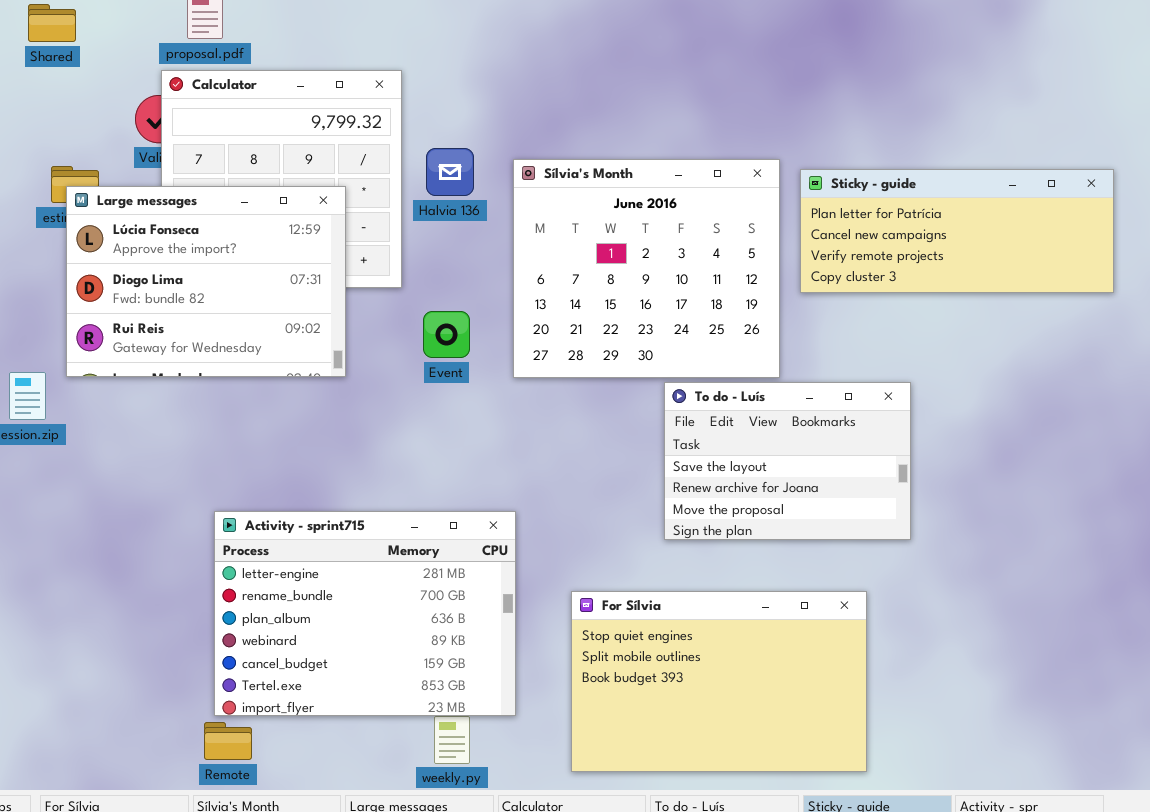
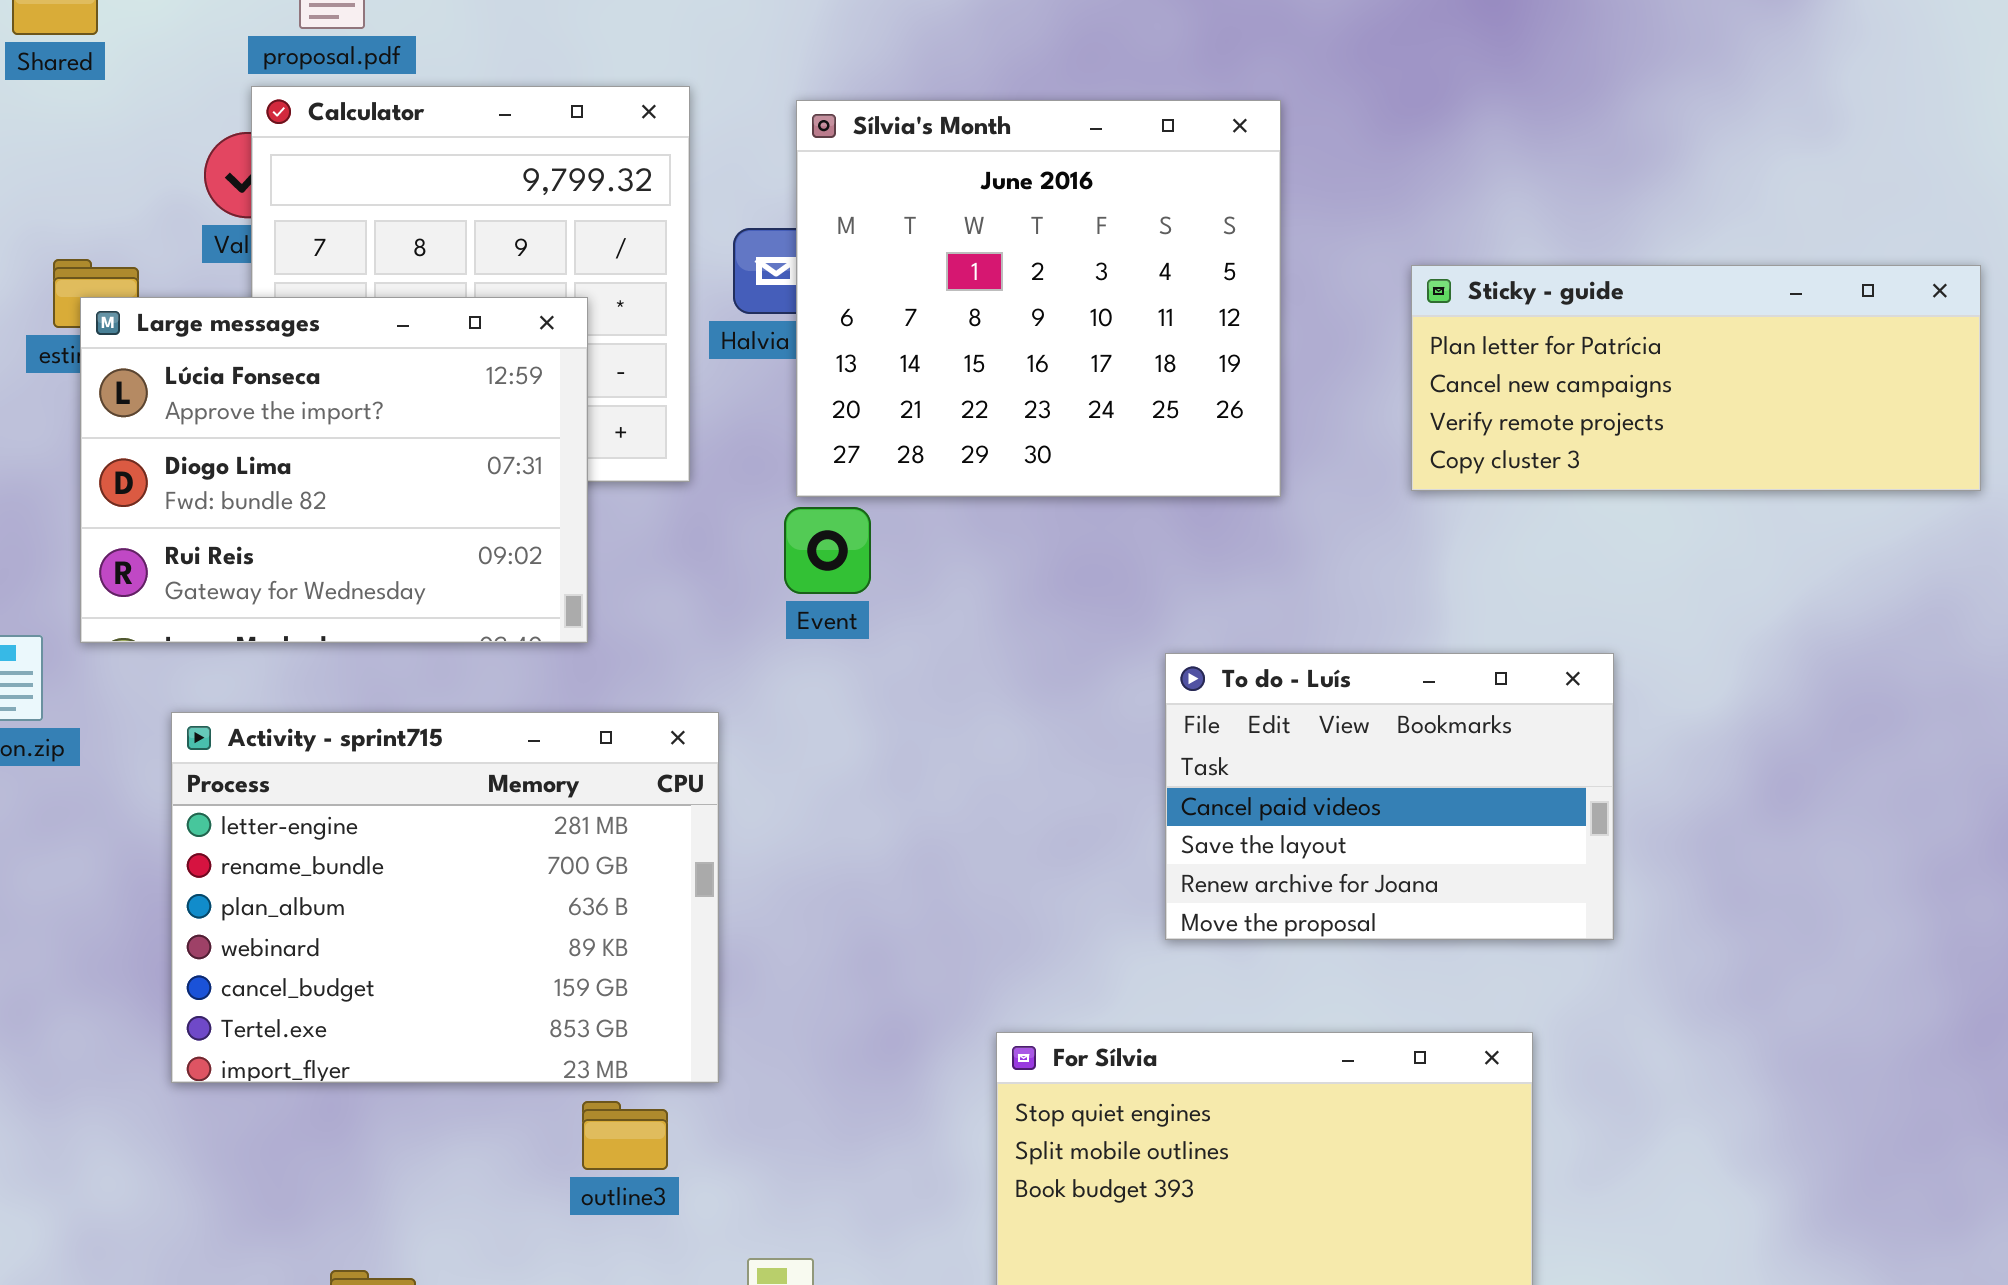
Sílvia's Month: [513,159,780,378] -> [796,100,1281,497], moved
Event: [423,311,470,358] -> [784,507,871,594], moved
To do - Luís: [664,382,911,540] -> [1165,653,1614,940], scrolled up 1 row
Activity - sprint715: [214,511,516,716] -> [171,712,719,1083], moved

